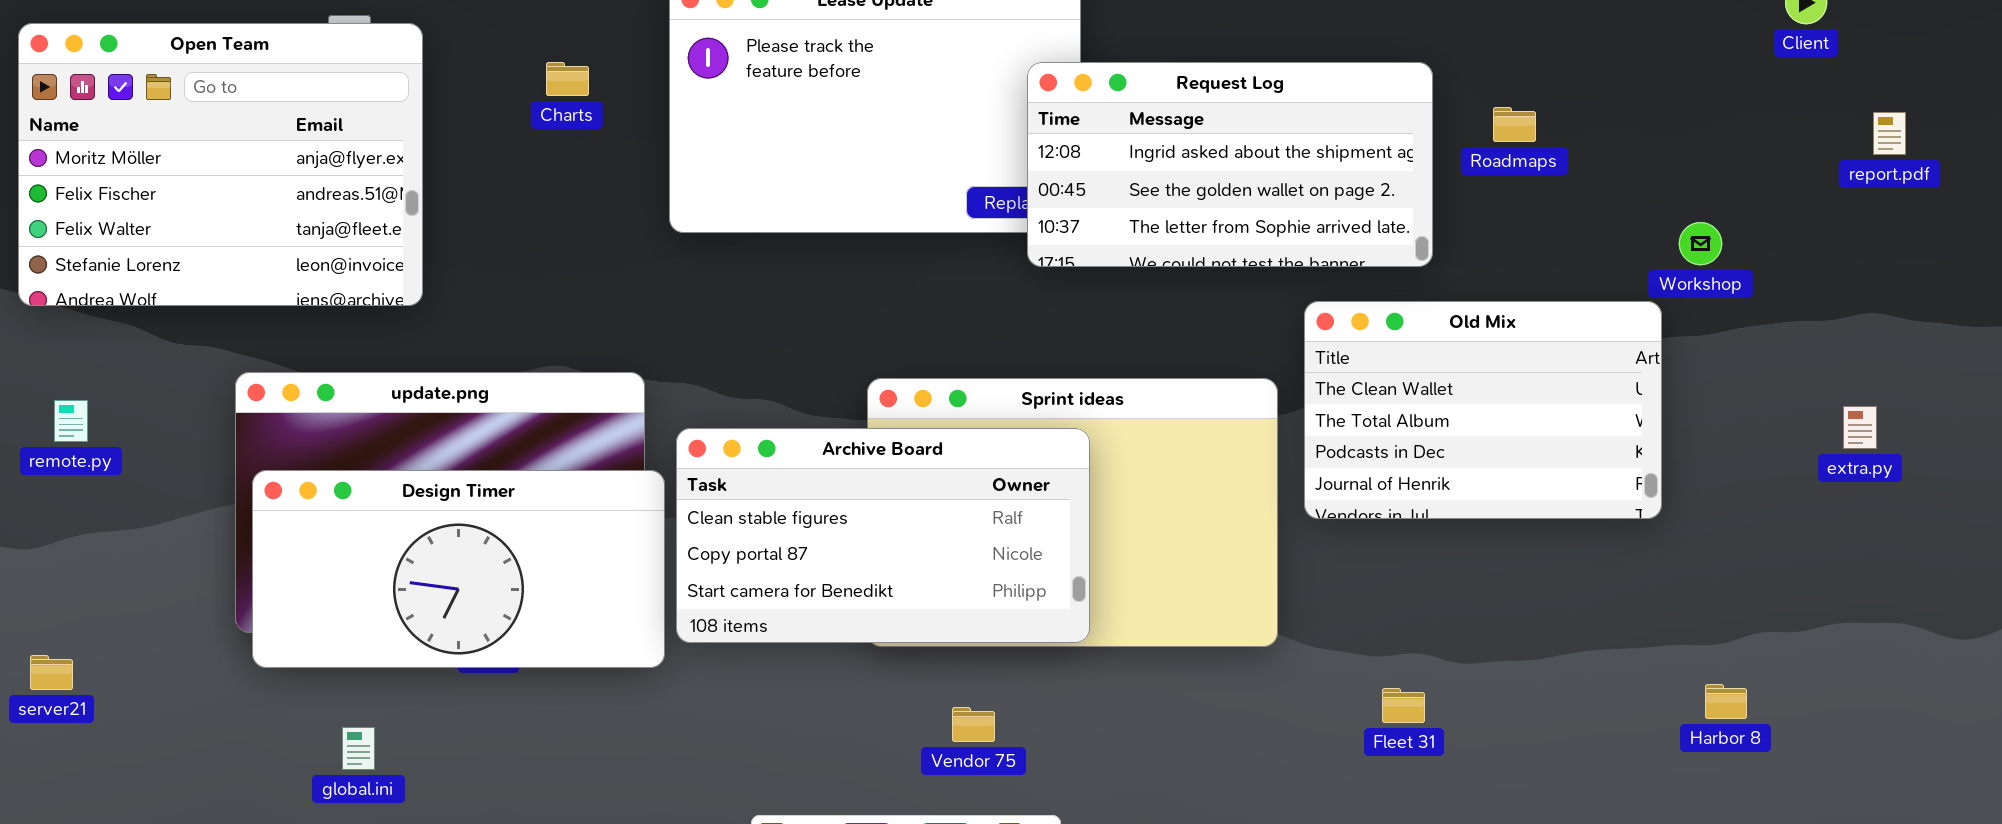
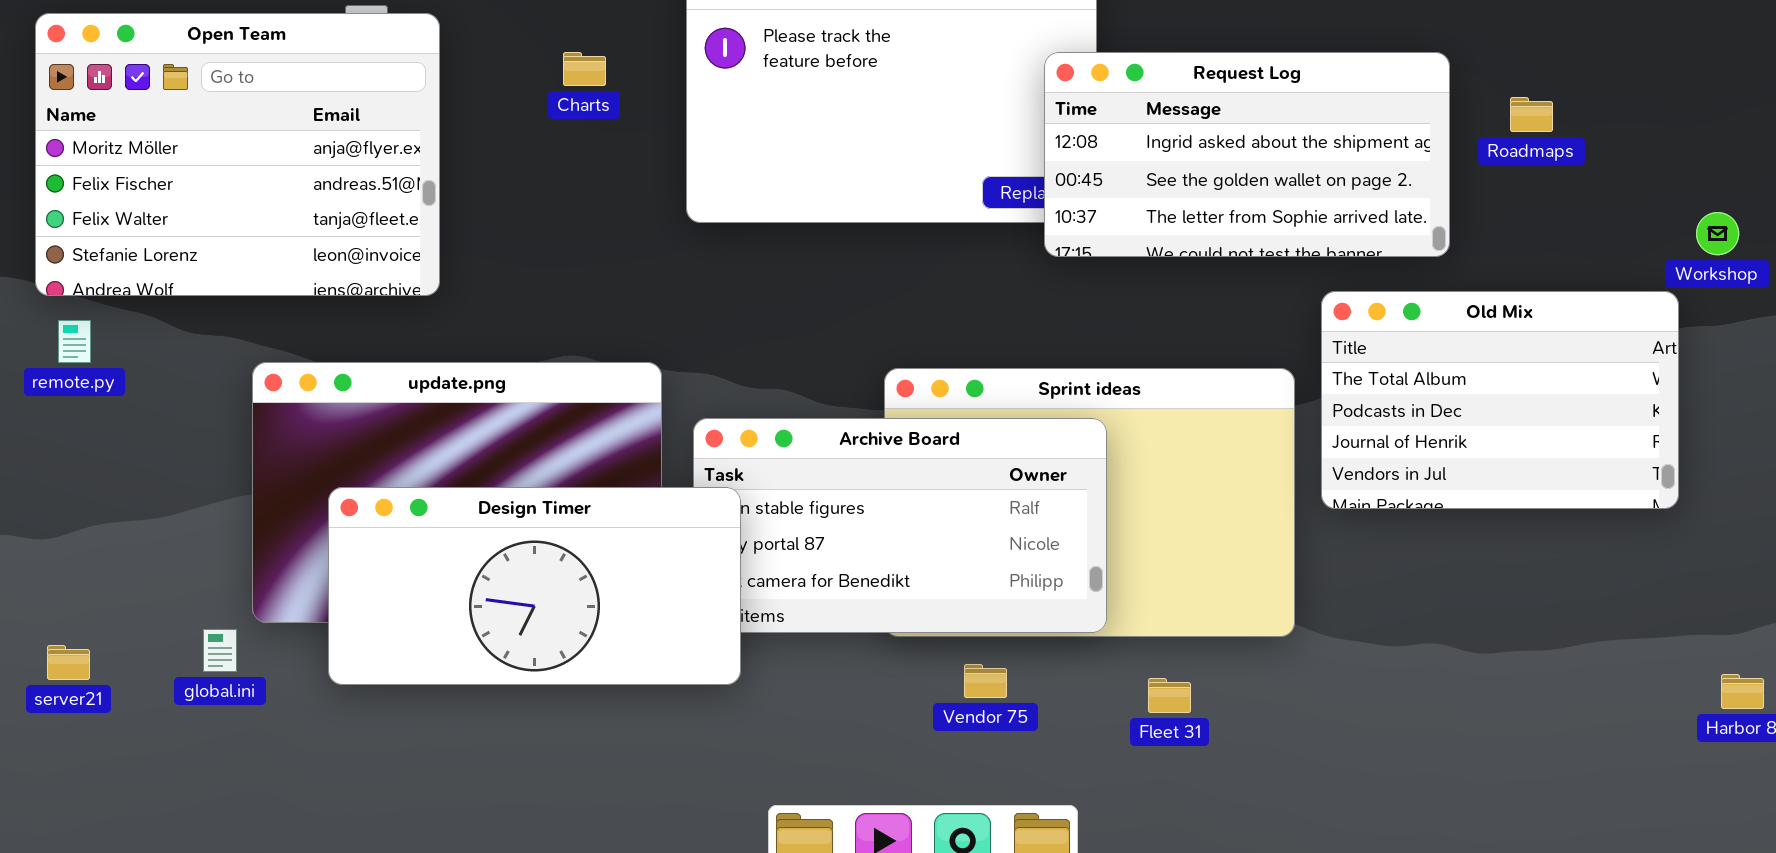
Old Mix: [1304,301,1662,519] -> [1321,291,1679,509], scrolled down 1 row
remote.py: [54,400,88,442] -> [58,320,91,363], moved
Design Timer: [252,470,665,668] -> [328,487,741,685], moved
Fleet 31: [1382,688,1425,723] -> [1148,678,1191,713], moved
Vendor 75: [952,707,995,742] -> [964,664,1007,698], moved
global.ini: [342,727,375,770] -> [203,629,237,672], moved

